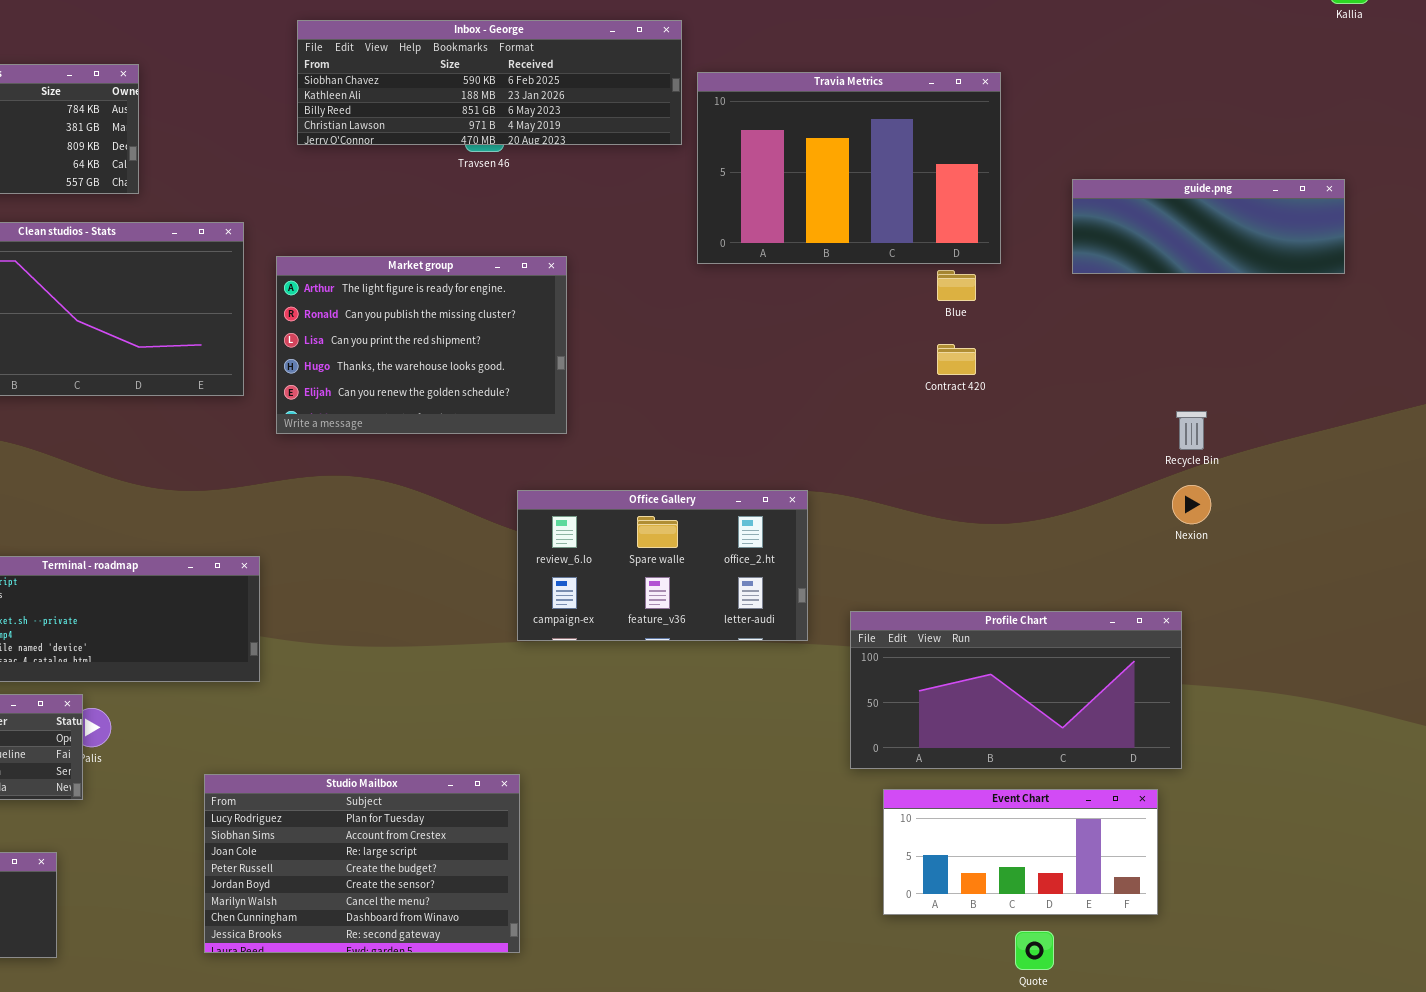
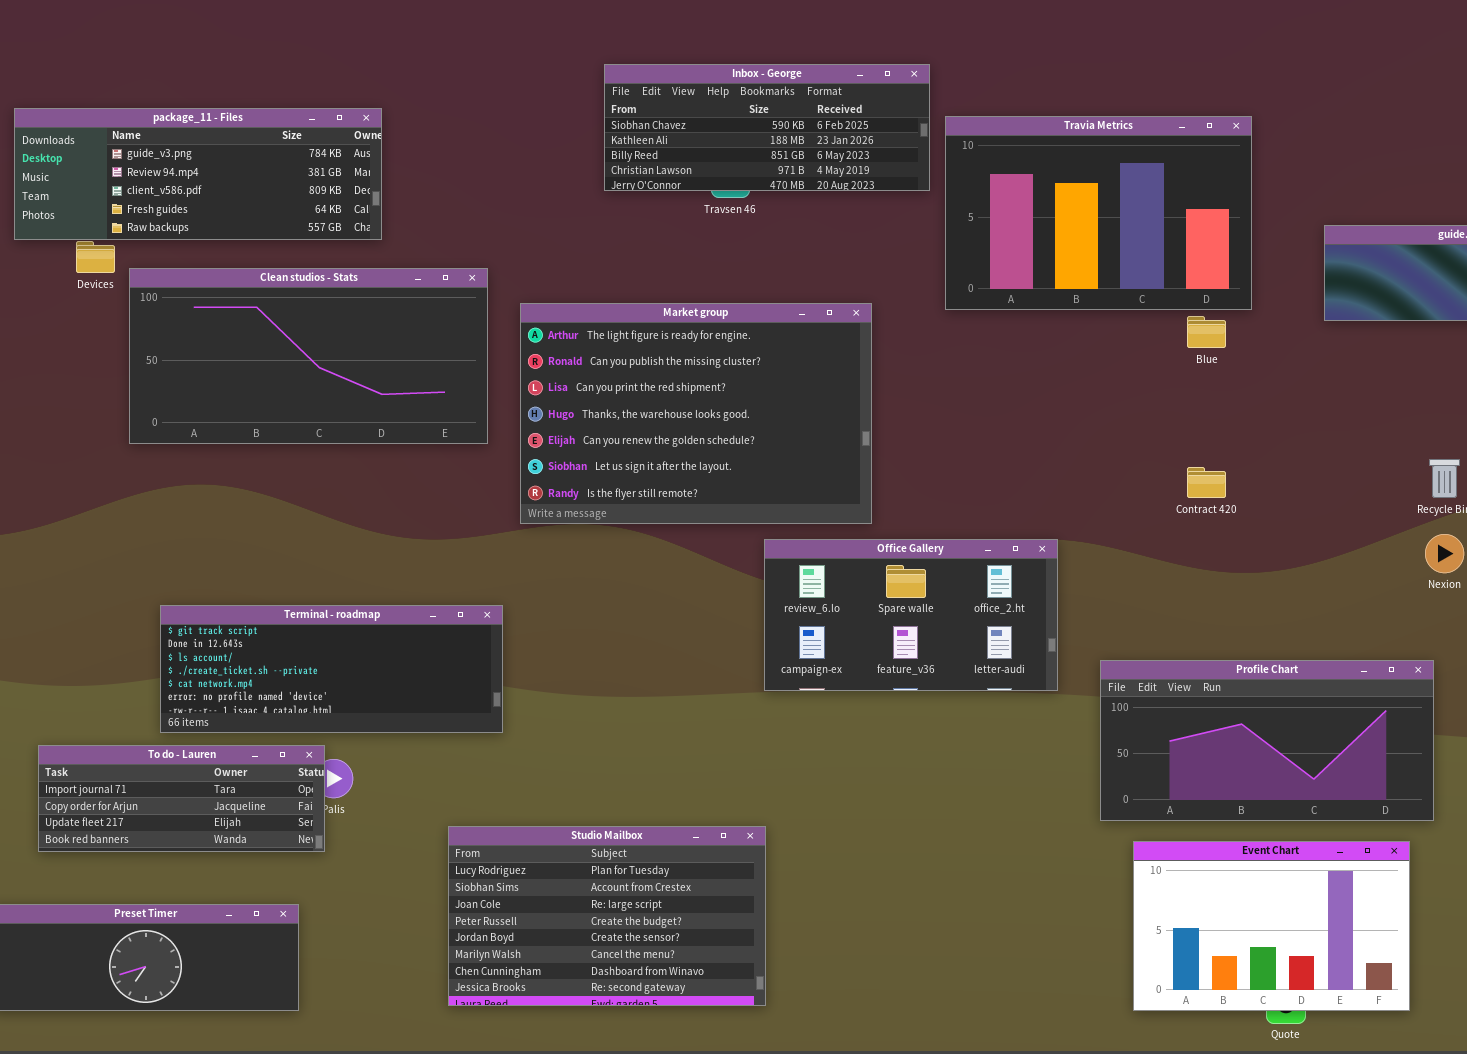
Inbox - George: [297,20,682,145] -> [604,64,930,191], resized
Market group: [276,256,567,434] -> [520,303,872,524], resized
Contract 420: [937,344,976,375] -> [1187,467,1226,498], moved
Event Chart: [883,789,1158,915] -> [1133,841,1410,1011], resized

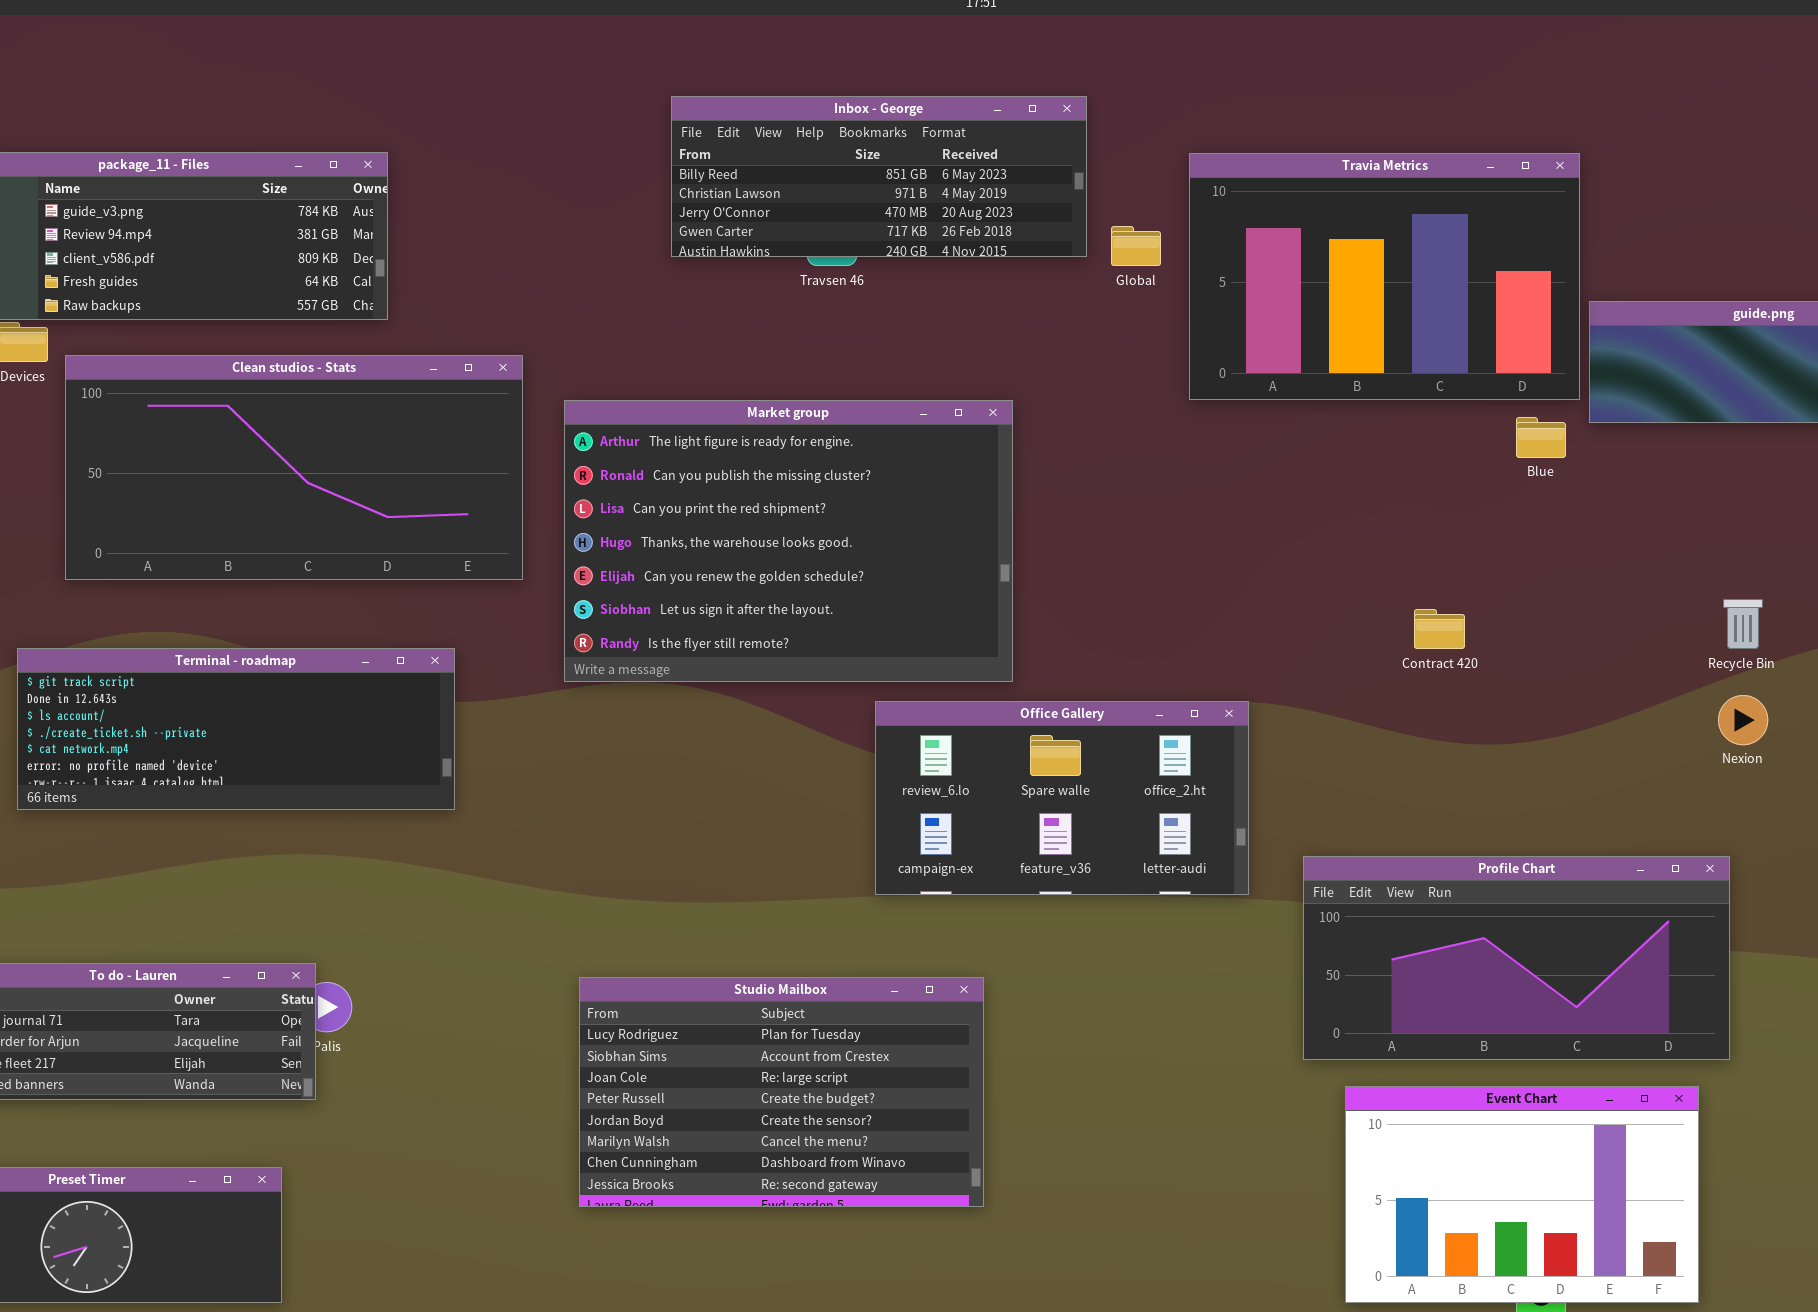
Inbox - George: [604,64,930,191] -> [671,96,1087,257], scrolled down 2 rows
Travia Metrics: [945,116,1252,310] -> [1189,153,1580,400], moved
Blue: [1187,316,1226,348] -> [1516,417,1566,458], moved
Terminal - roadmap: [160,605,503,733] -> [17,648,455,810], moved
Studio Mailbox: [448,826,766,1006] -> [579,977,984,1207], moved

